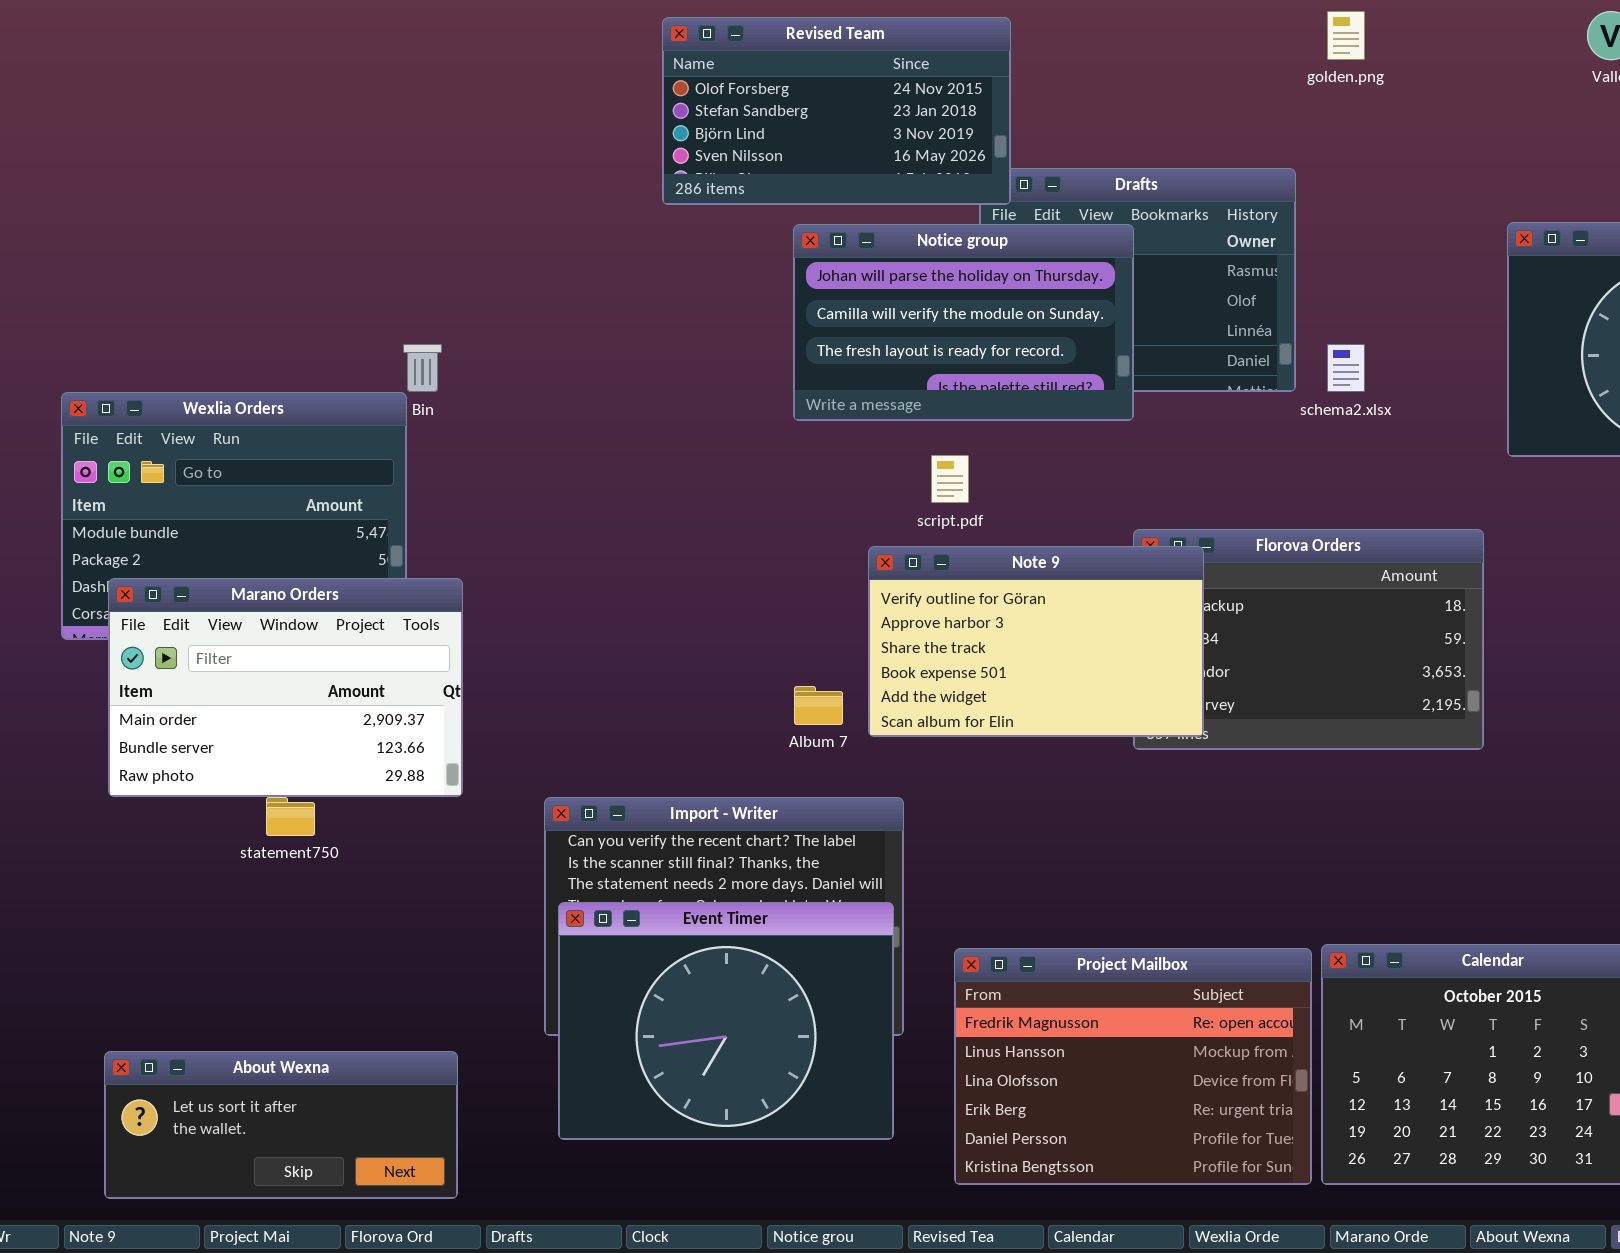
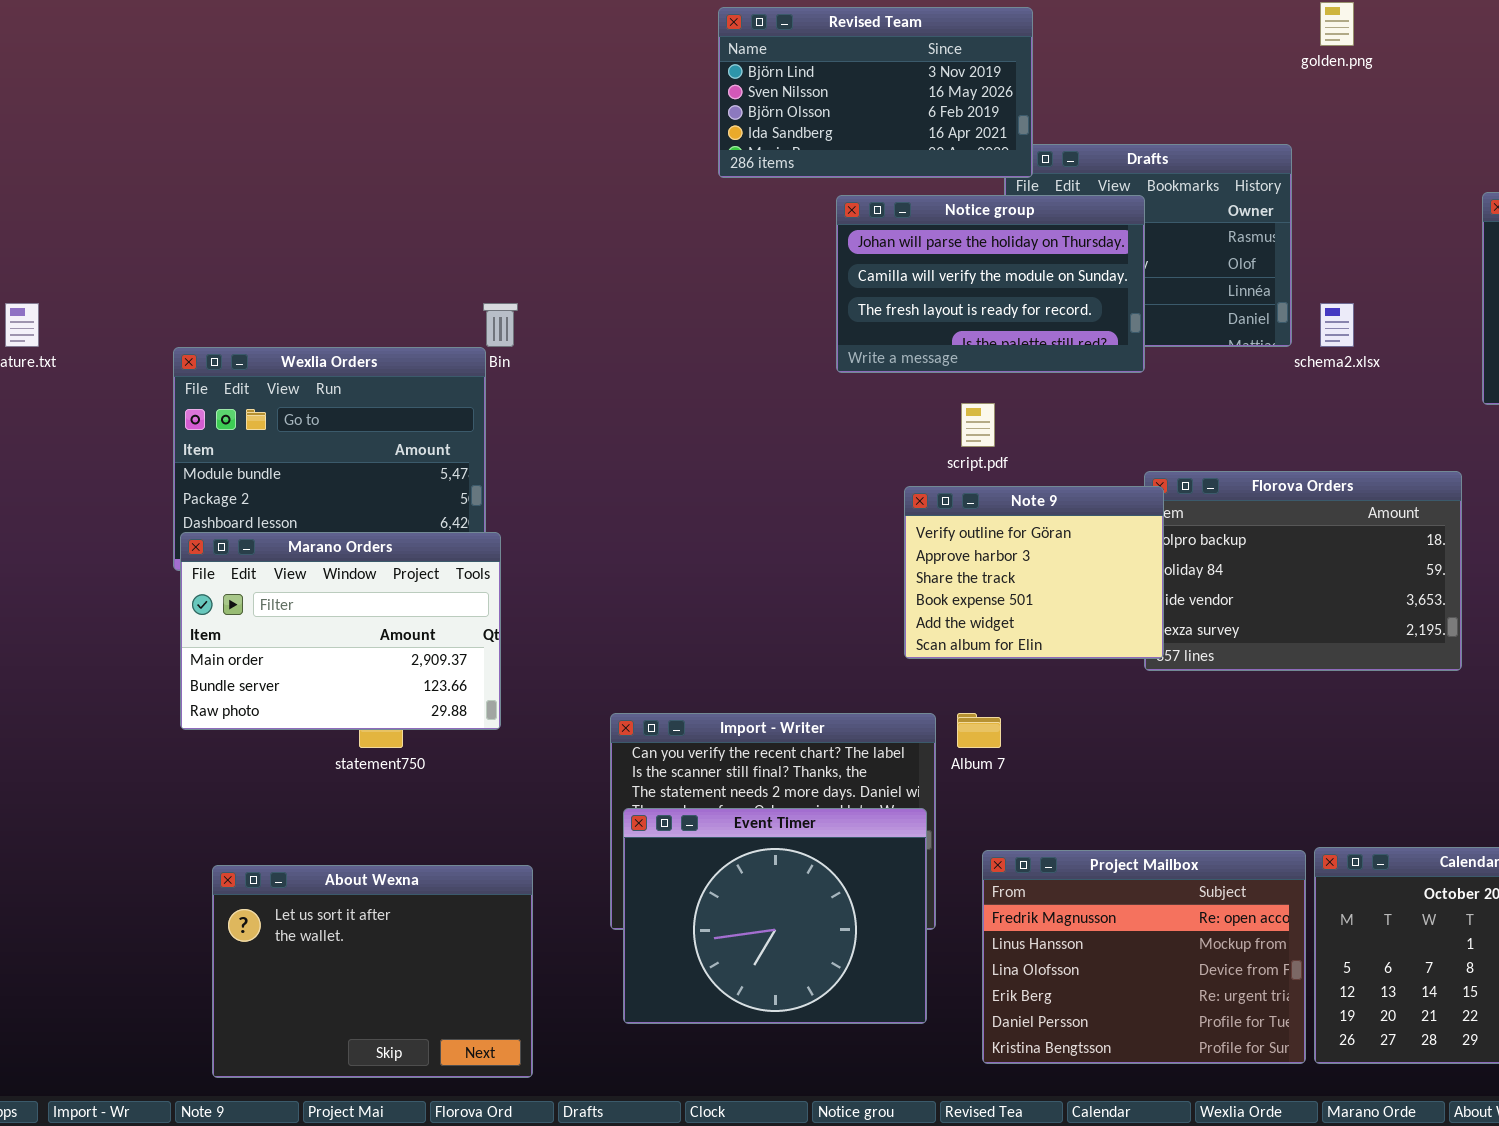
Revised Team: [662,17,1011,205] -> [718,7,1033,178], scrolled down 2 rows
Note 9: [868,546,1204,737] -> [904,486,1164,659], resized
Marano Orders: [108,578,463,797] -> [180,532,501,730], moved
Album 7: [794,686,843,725] -> [957,713,1001,748], moved
About Wexna: [104,1051,458,1199] -> [212,865,533,1078], resized

